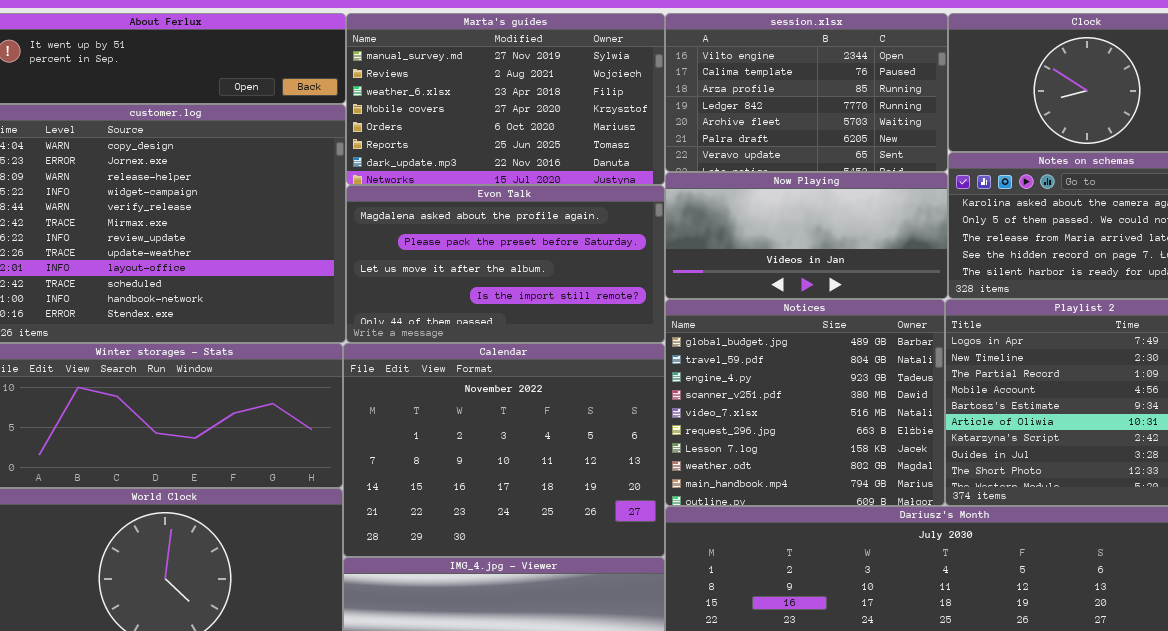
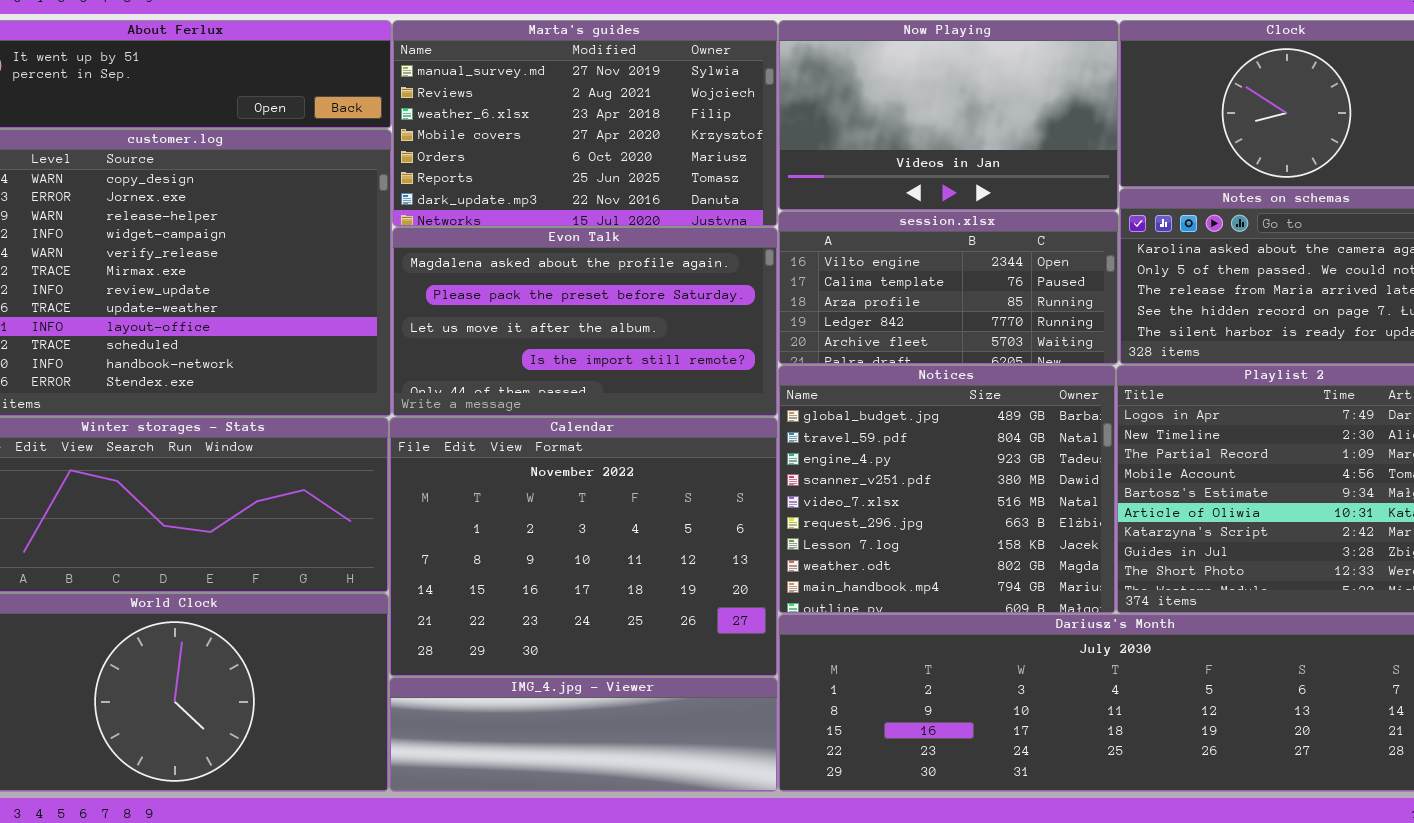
session.xlsx: [665,13,948,172] -> [778,211,1119,365], moved, resized
Now Playing: [665,172,948,299] -> [778,20,1119,211], moved, resized

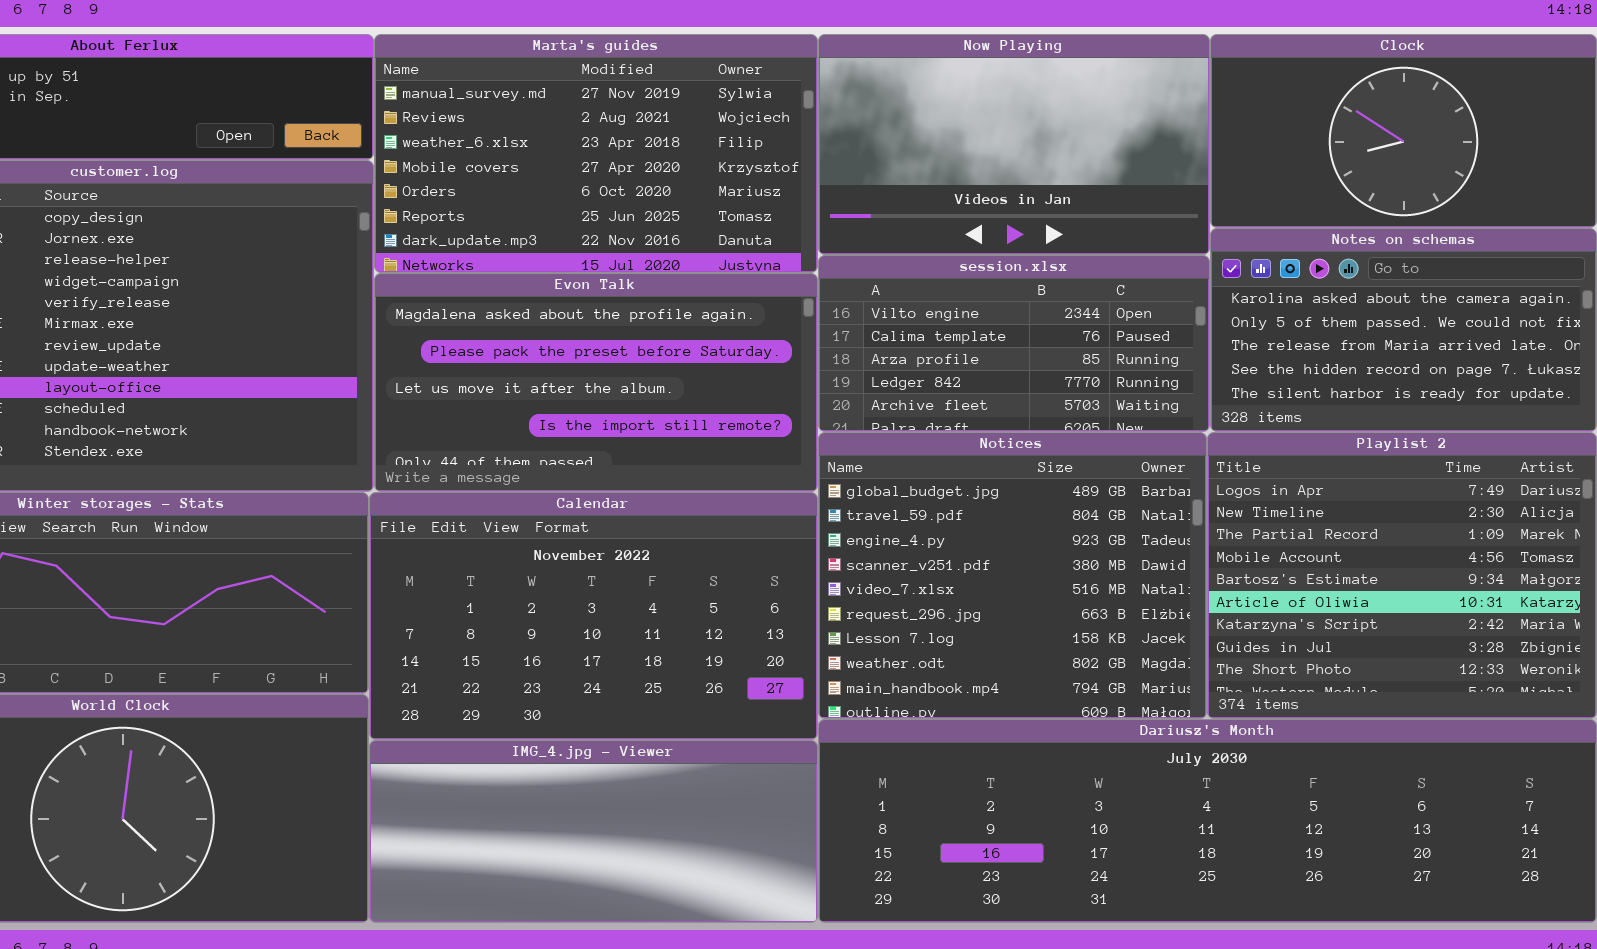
Calendar: [389,417,778,677] -> [369,492,818,740], resized
IMG_4.jpg - Viewer: [389,677,778,792] -> [369,740,818,923], resized

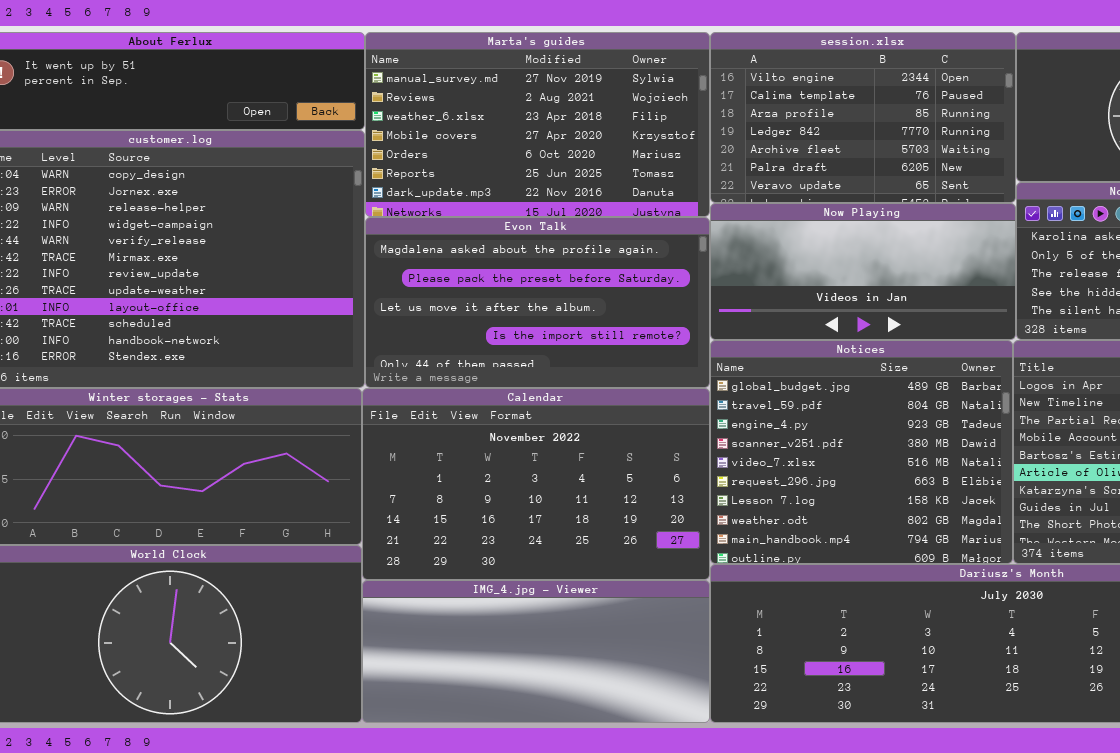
Now Playing: [818,34,1210,255] -> [710,203,1016,340], moved, resized
session.xlsx: [818,255,1210,432] -> [710,32,1016,203], moved, resized

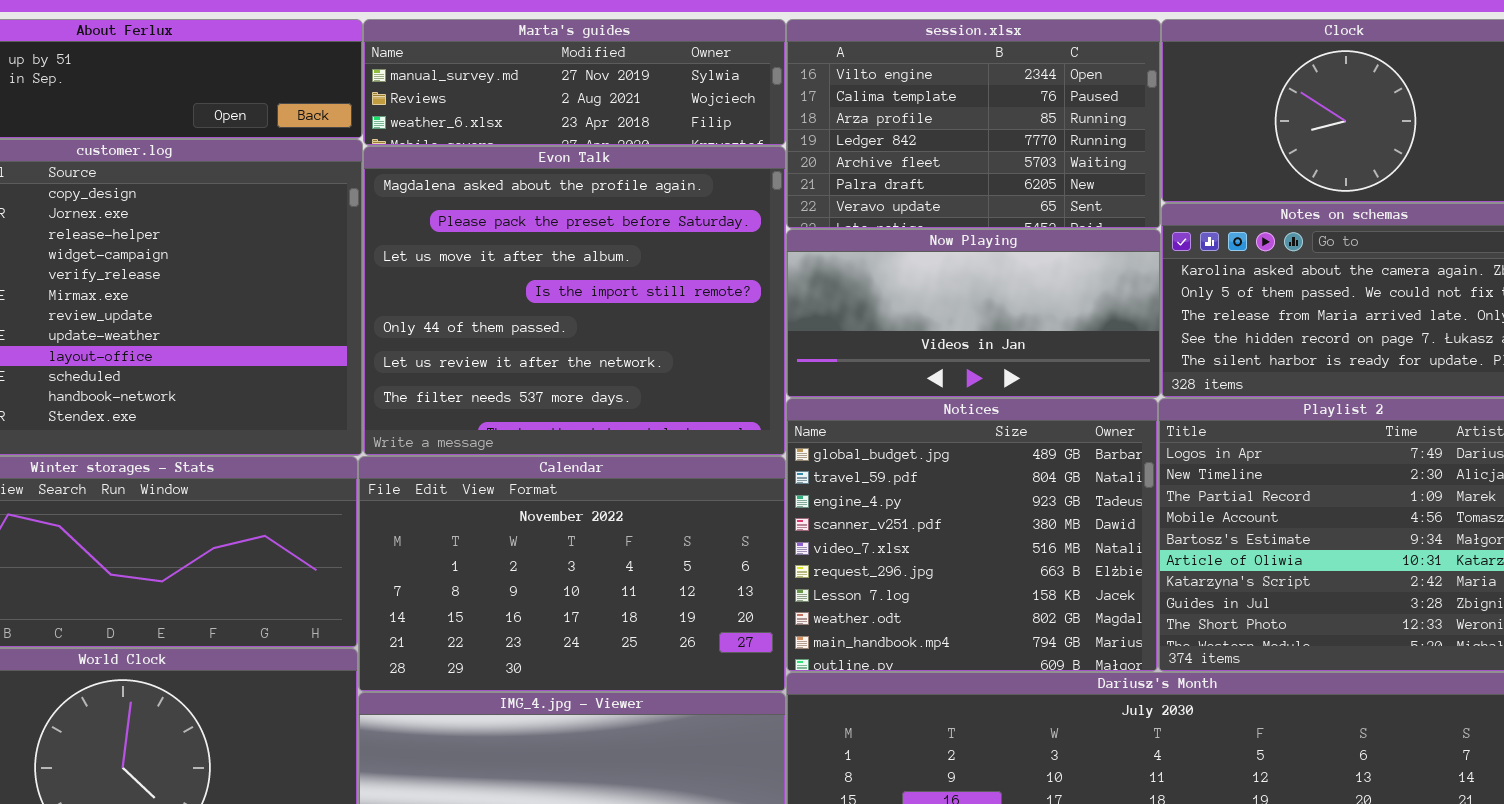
Marta's guides: [365,32,710,217] -> [363,19,786,146], resized
Evon Talk: [365,217,710,388] -> [363,146,786,456], resized

